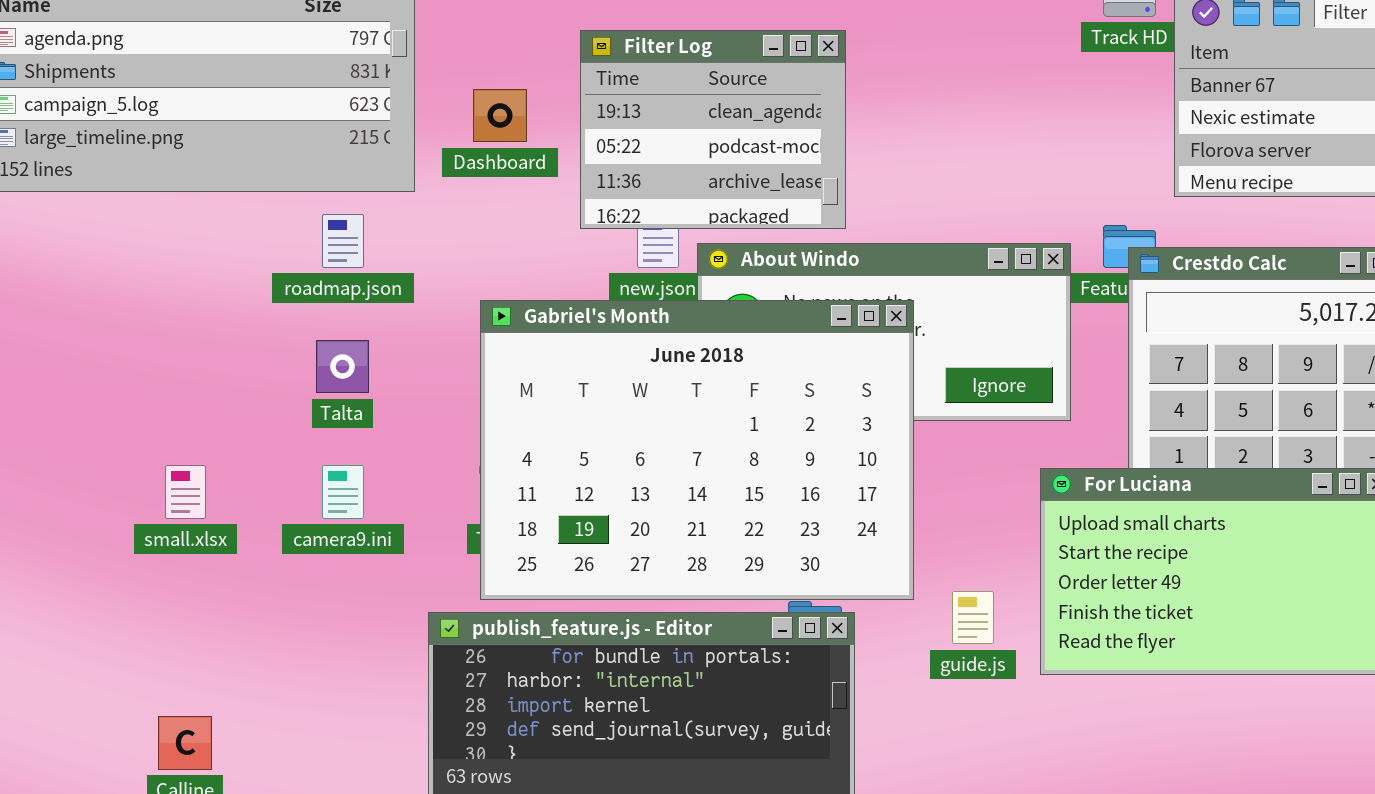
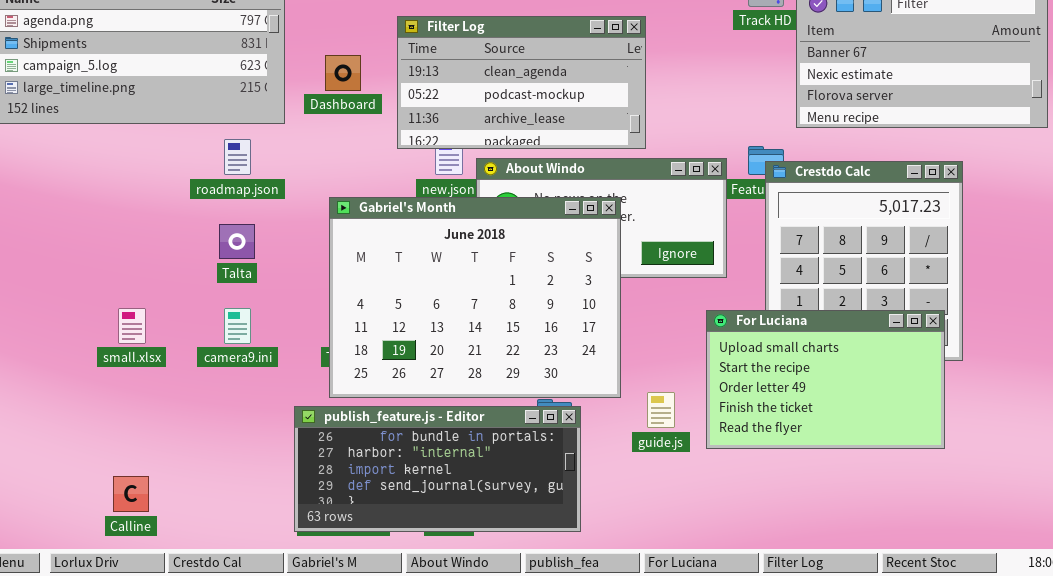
Filter Log: [580,30,846,229] -> [397,16,646,149], resized

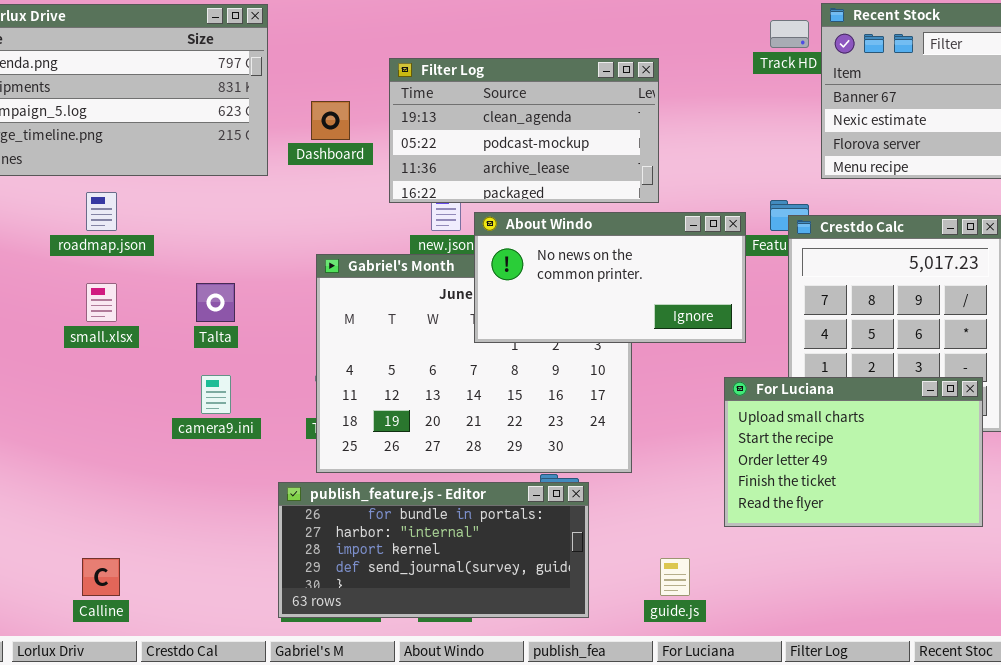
roadmap.json: [224,139,251,175] -> [86,192,117,231], moved
About Windo: [476,158,727,278] -> [474,212,746,343], raised
small.xlsx: [118,308,146,344] -> [86,283,117,322], moved
guide.js: [647,392,675,428] -> [660,558,690,596], moved

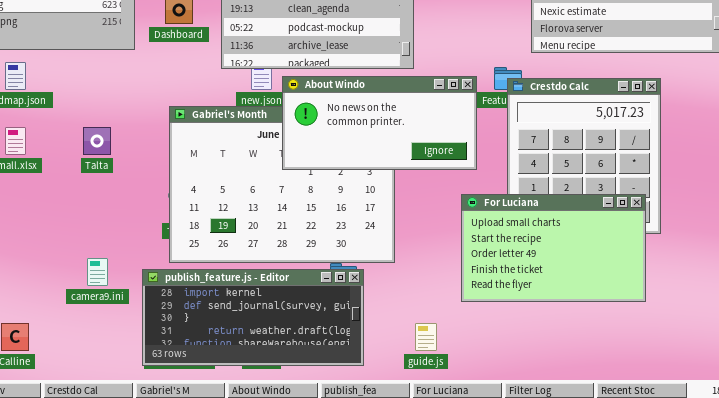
camera9.ini: [201,375,231,414] -> [87,258,108,286], moved
publish_feature.js - Editor: [278,482,589,618] -> [142,269,364,366], scrolled down 2 rows

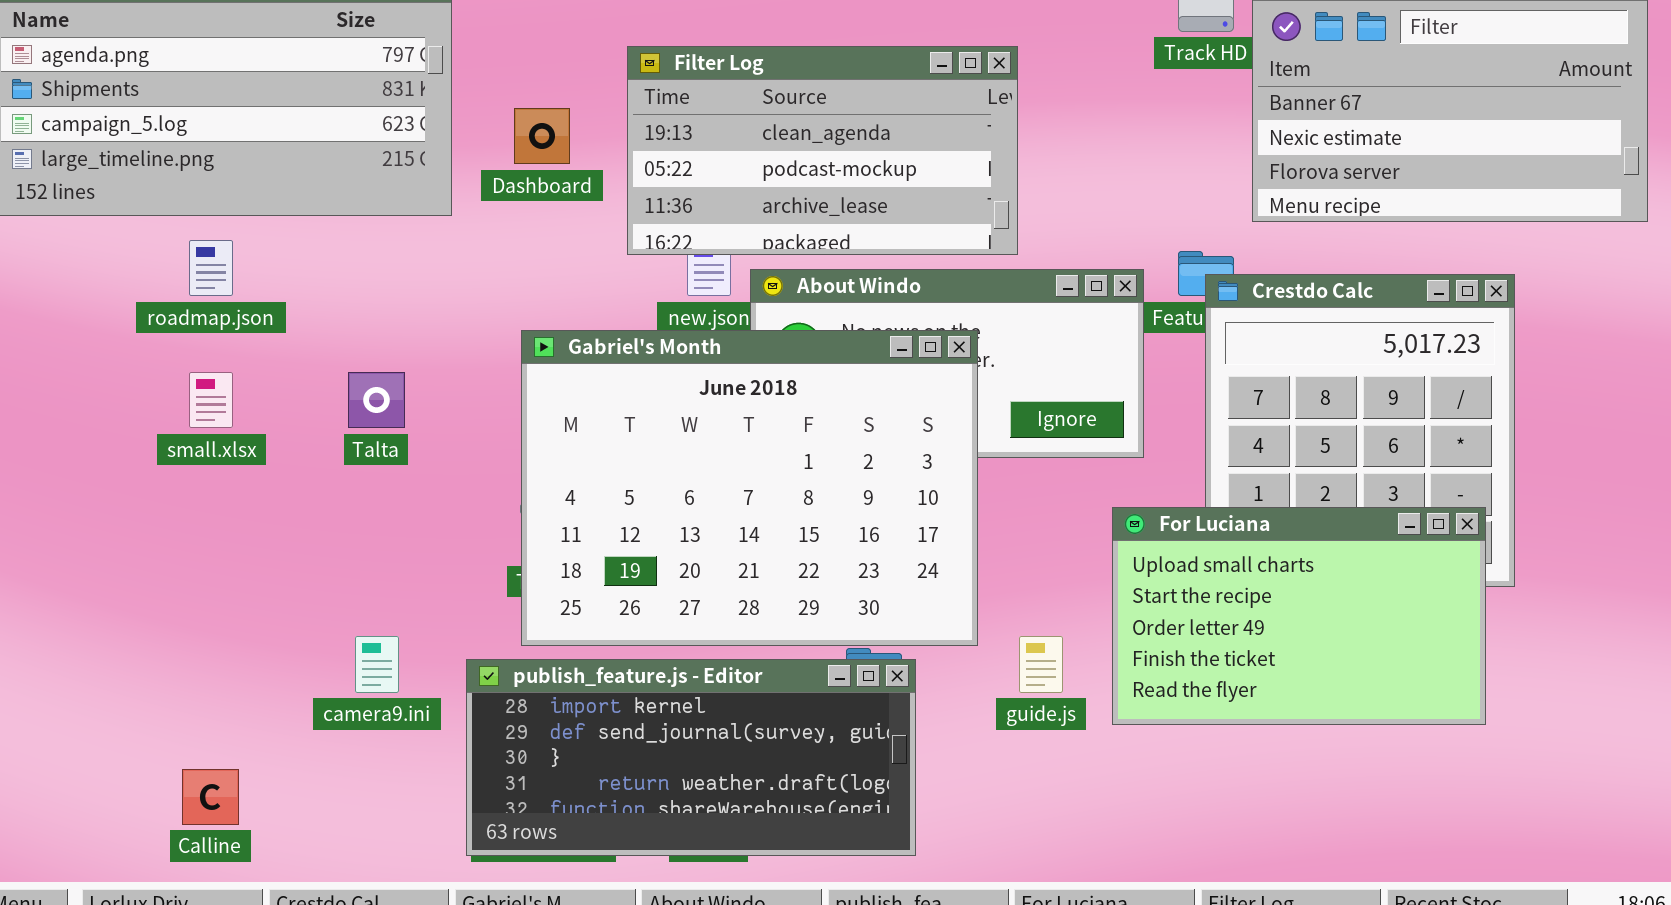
Gabriel's Month: [169,106,395,263] -> [521,330,978,646], raised
guide.js: [415,323,437,351] -> [1019,636,1063,693], moved

